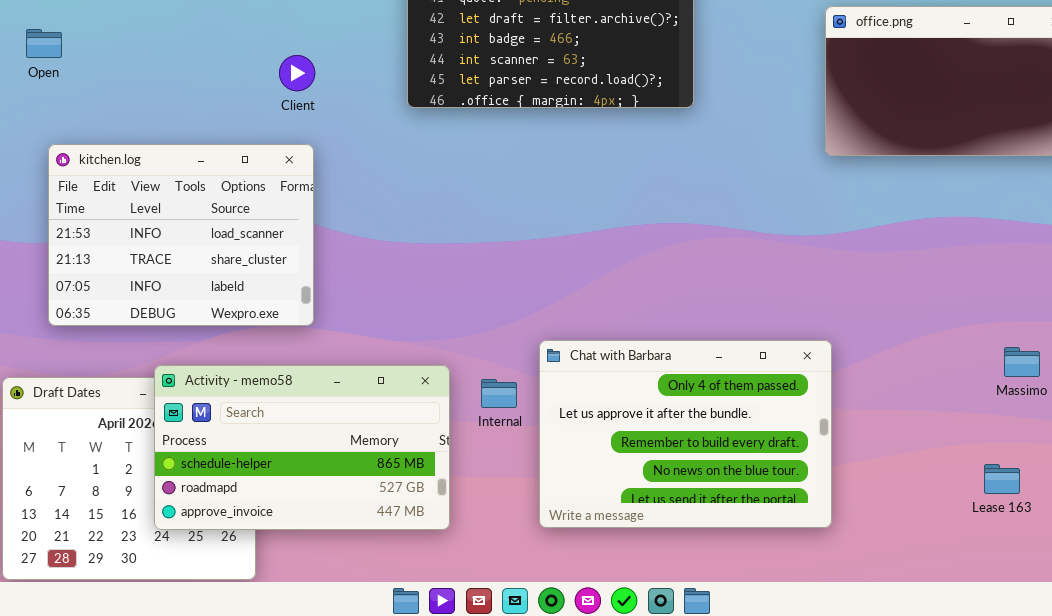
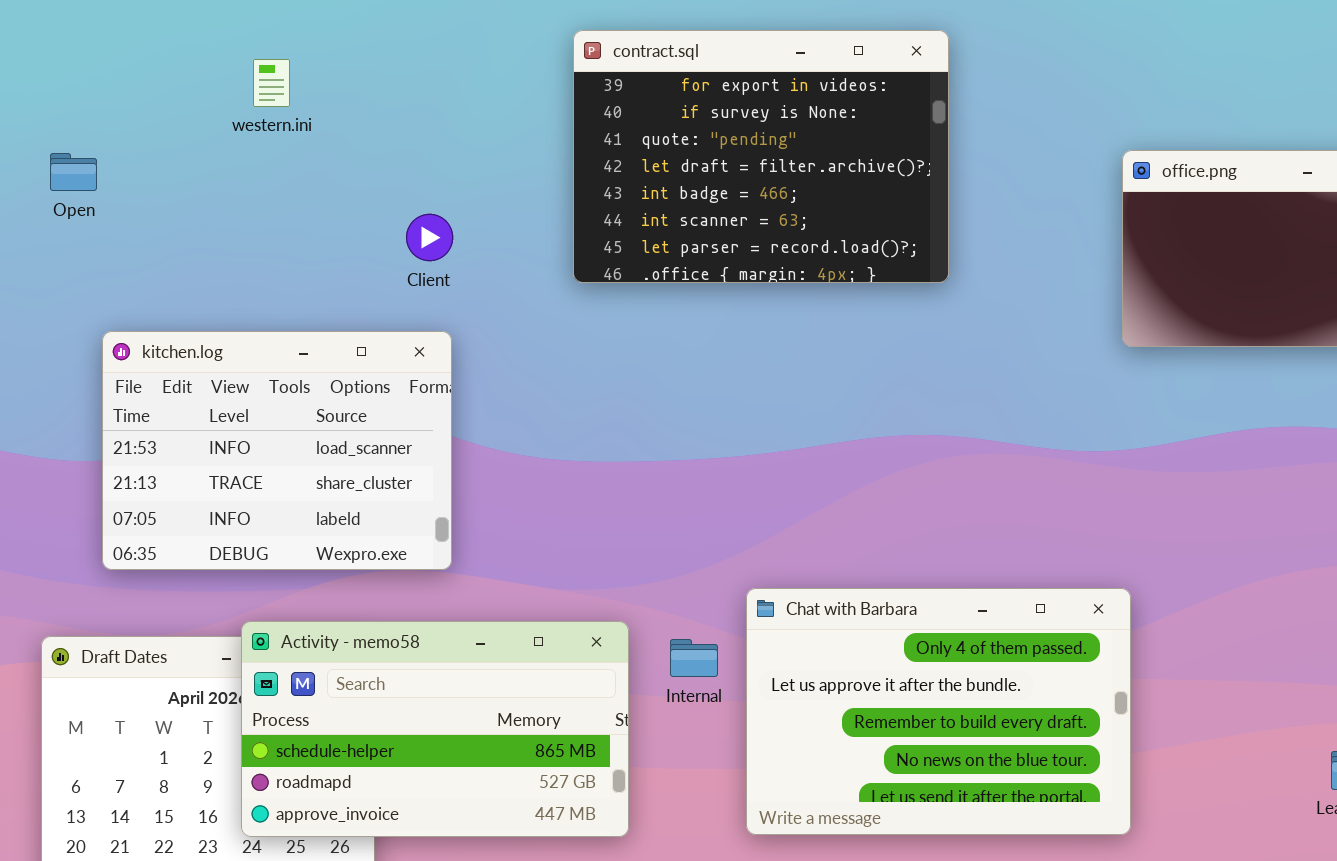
Open: [26,29,62,58] -> [50,153,97,191], moved

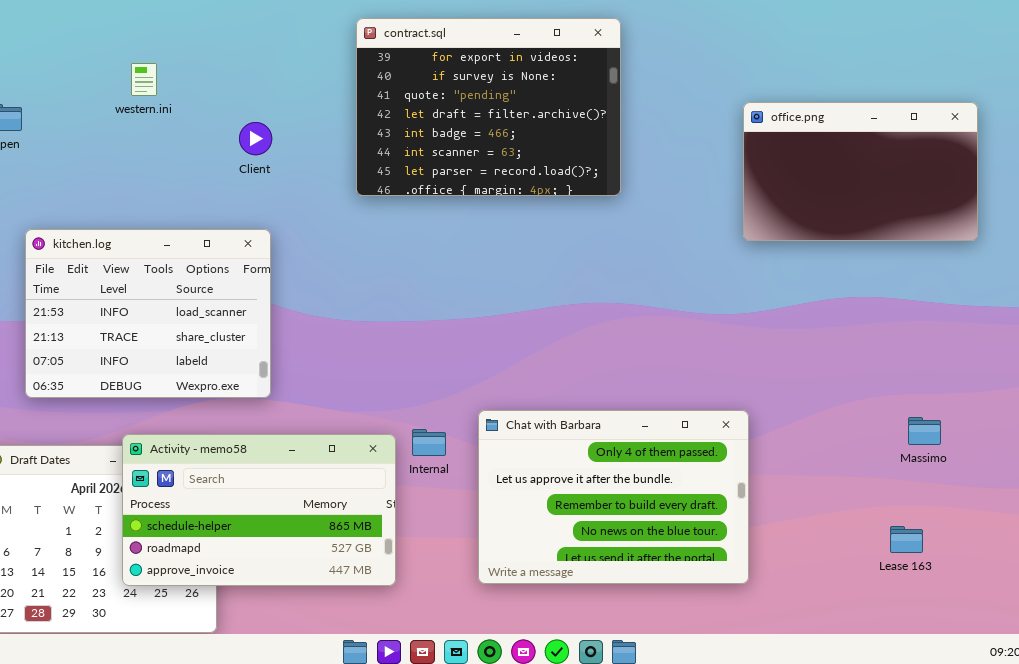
western.ini: [253,59,290,107] -> [131,63,157,96], moved
Client: [406,214,453,261] -> [239,122,272,155], moved
Internal: [670,639,718,677] -> [412,429,446,456], moved

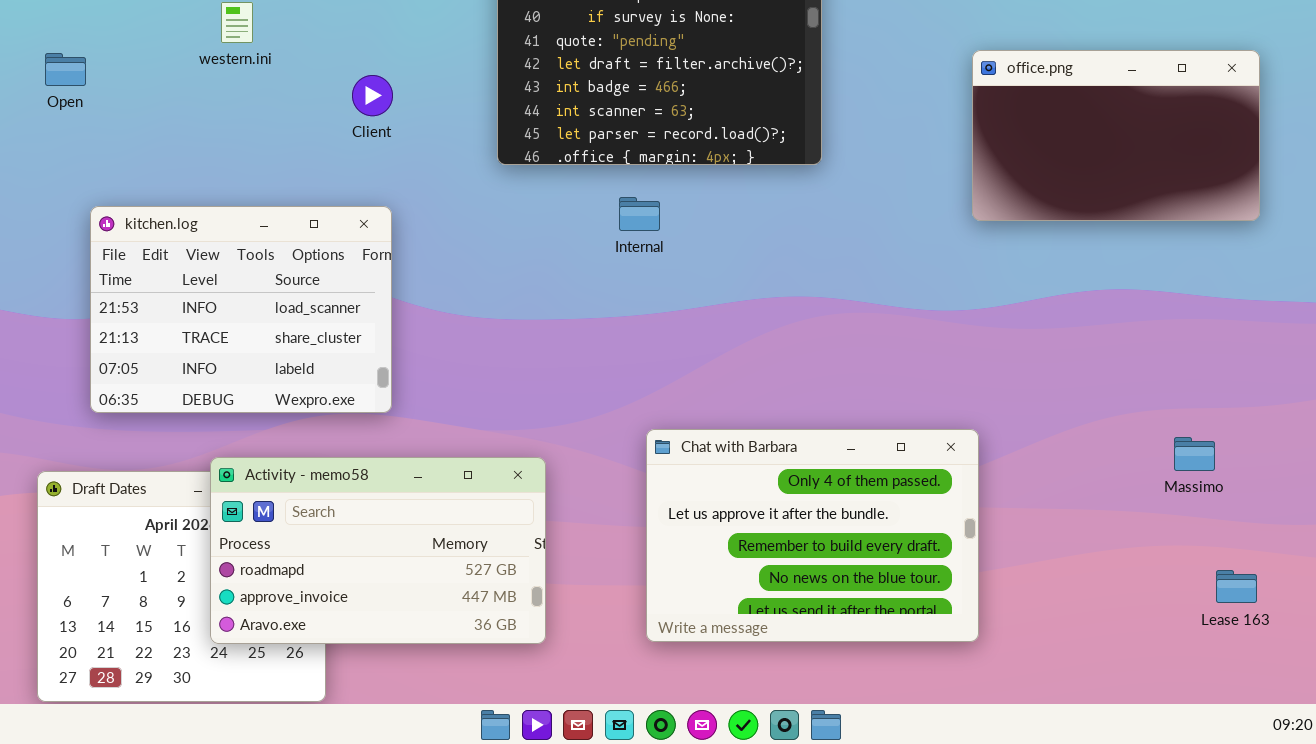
Internal: [412,429,446,456] -> [619,197,660,231], moved
Activity - memo58: [122,434,396,586] -> [210,457,546,644], scrolled down 1 row
Lease 163: [890,526,923,553] -> [1216,570,1257,603], moved

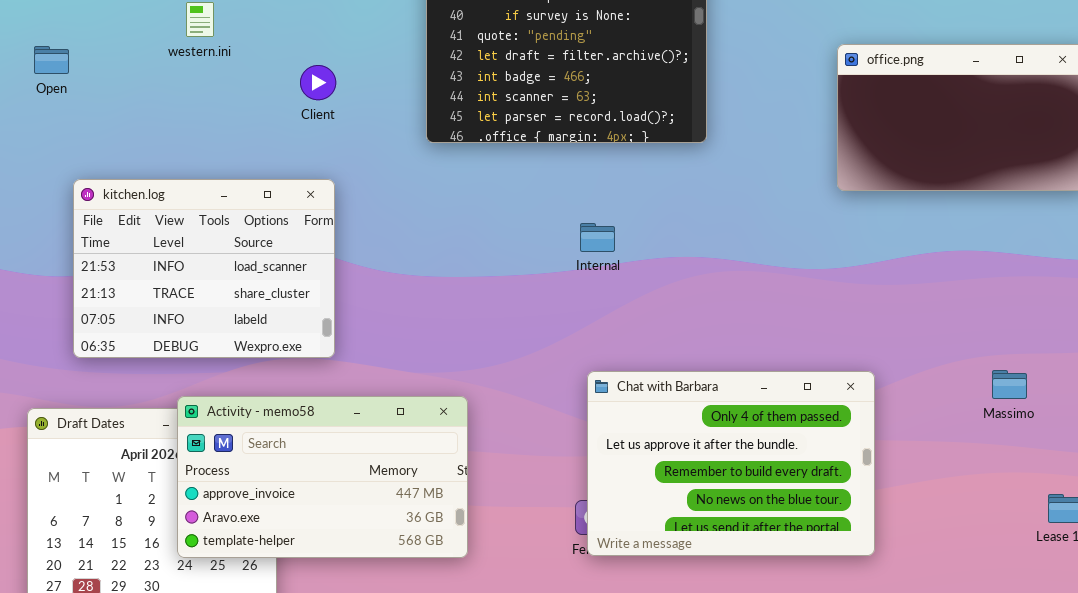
Internal: [619,197,660,231] -> [580,223,615,252], moved
Chat with Barbara: [646,429,979,642] -> [587,371,875,556], moved
Massimo: [1174,437,1215,471] -> [992,370,1027,399], moved
Activity - memo58: [210,457,546,644] -> [177,396,468,558], scrolled down 1 row

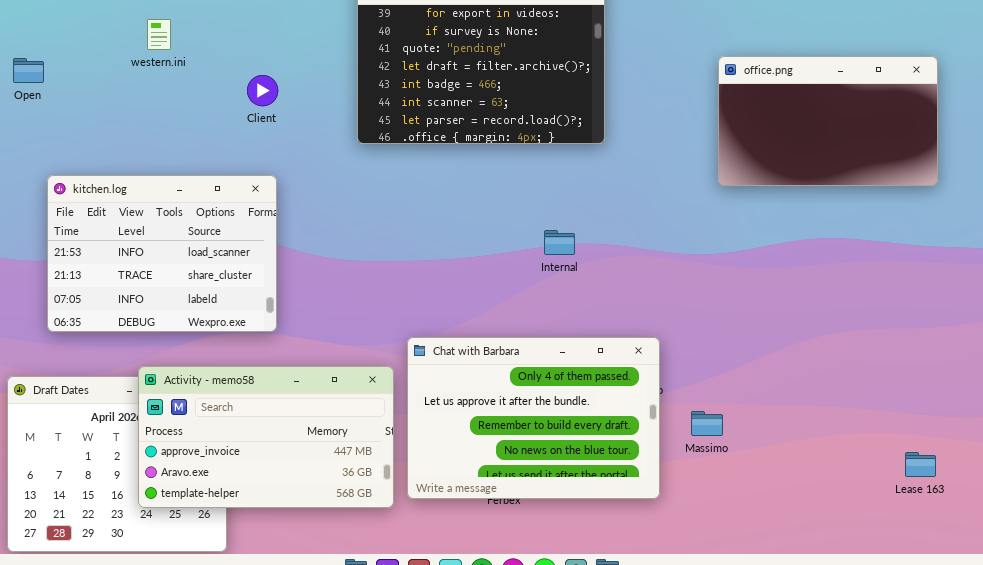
Internal: [580,223,615,252] -> [544,230,575,255], moved
Massimo: [992,370,1027,399] -> [691,411,723,436], moved
Chat with Barbara: [587,371,875,556] -> [407,337,660,499], moved

